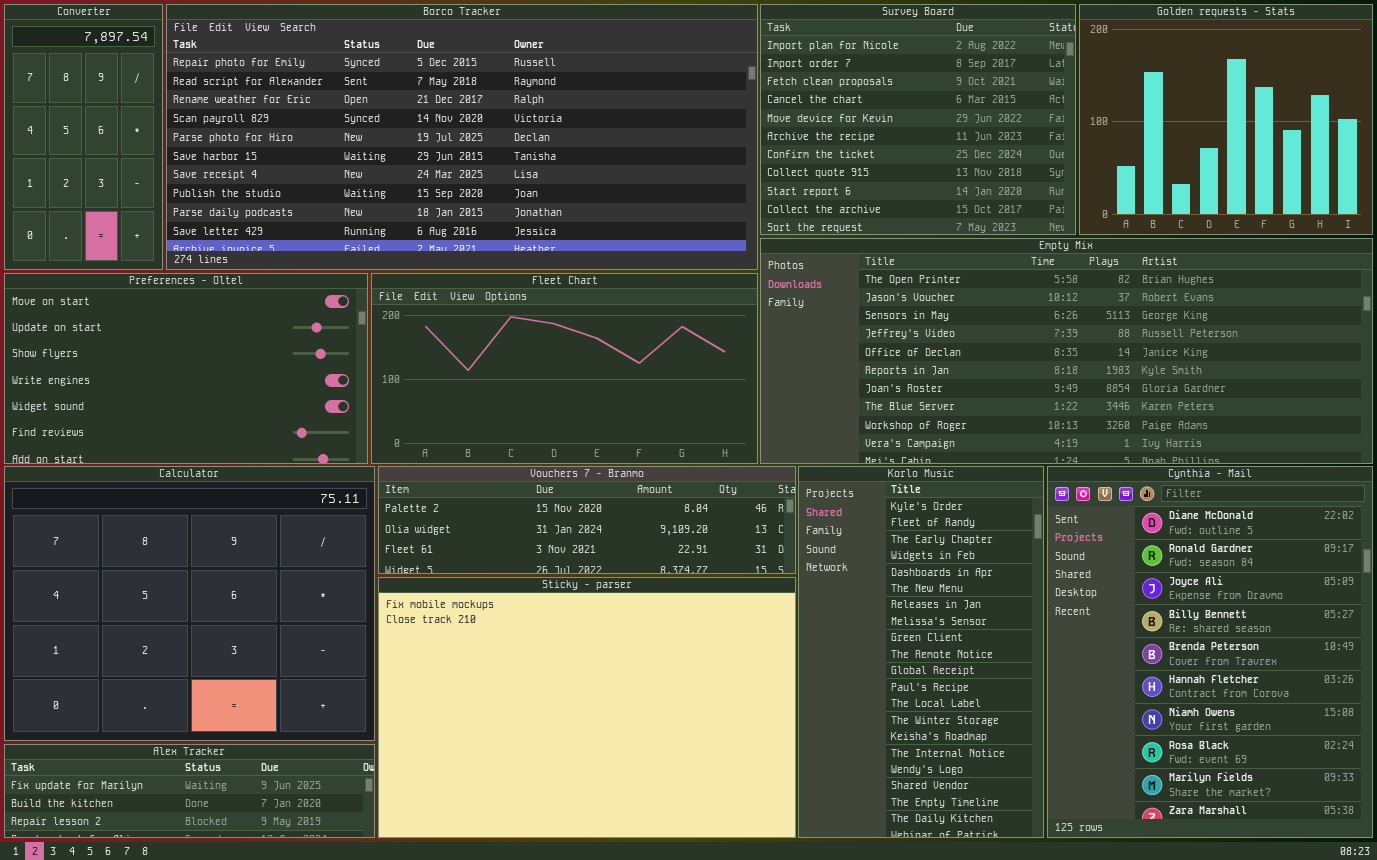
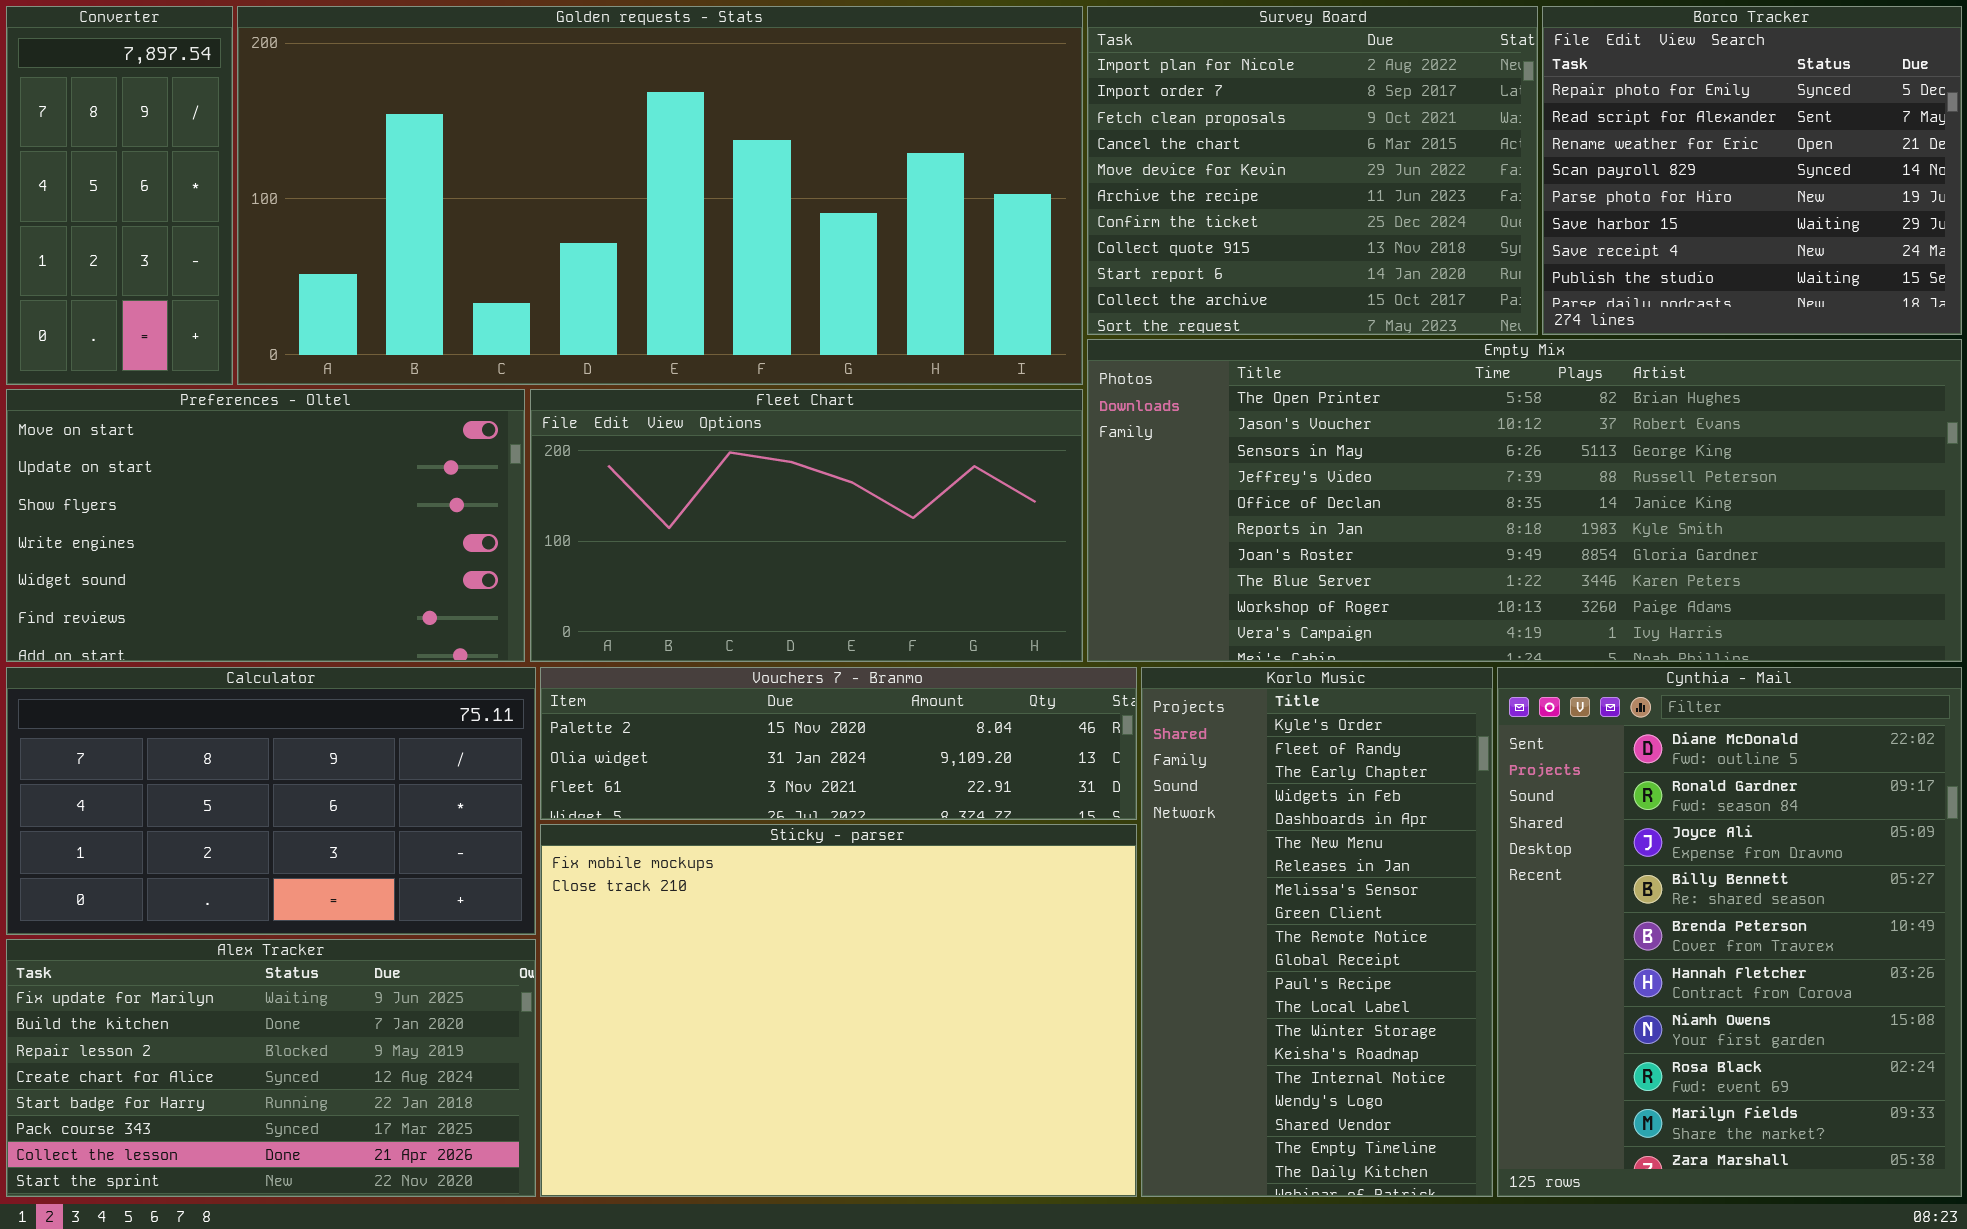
Borco Tracker: [166,4,758,270] -> [1542,6,1962,335], moved, resized
Golden requests - Stats: [1079,4,1373,235] -> [237,6,1083,385], moved, resized
Calculator: [4,466,375,741] -> [6,667,536,935], resized
Alex Tracker: [4,744,375,838] -> [6,939,536,1197], resized

